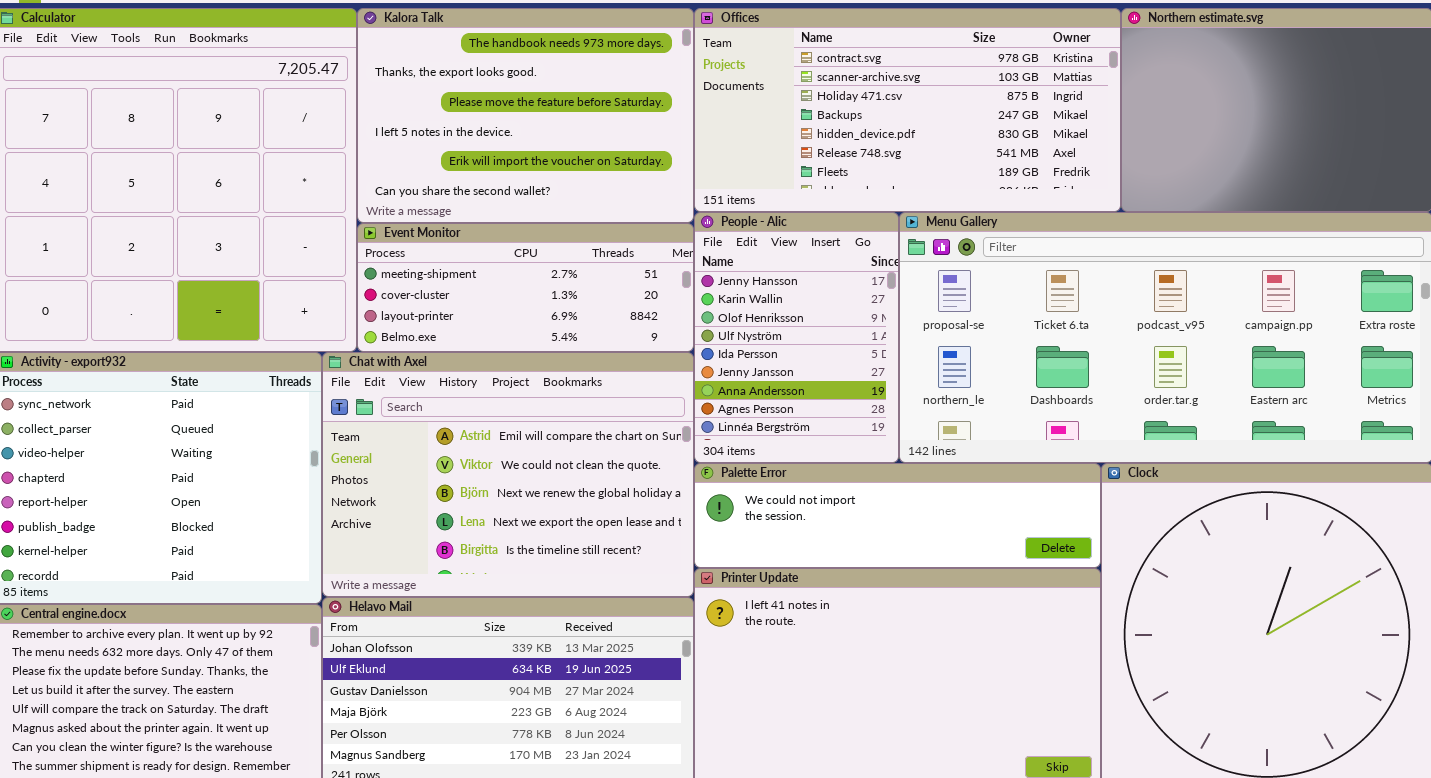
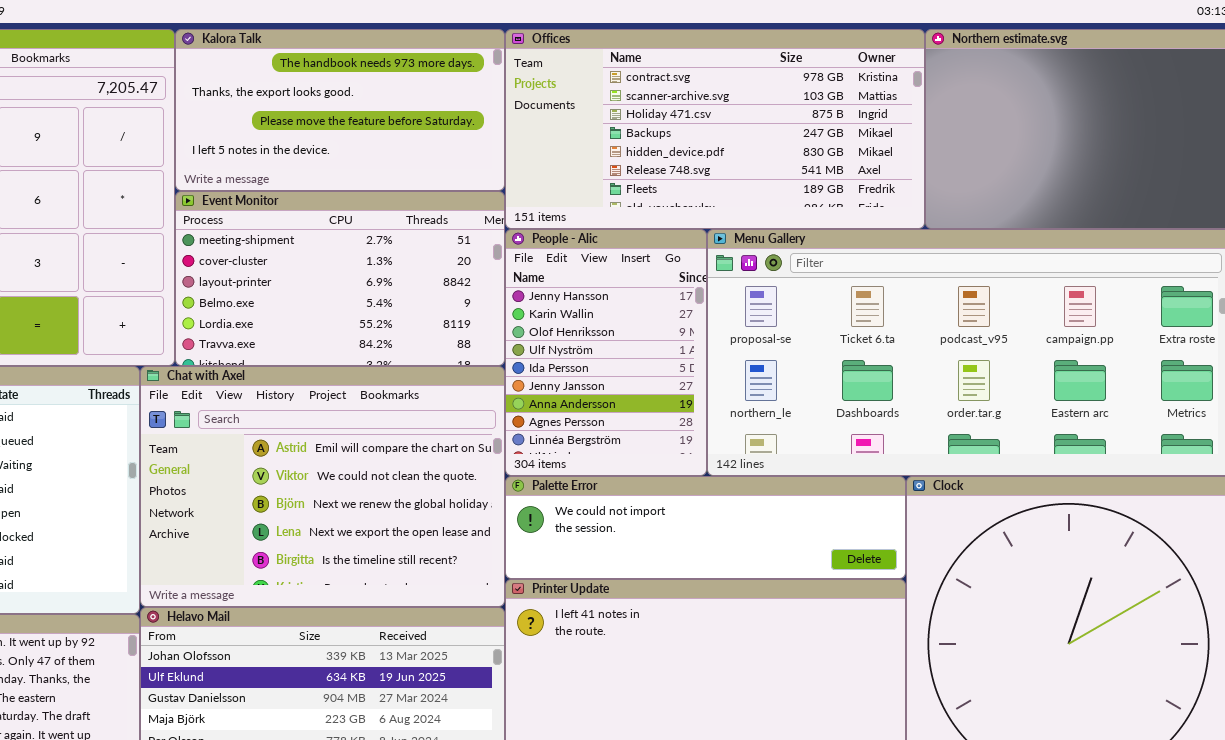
Kalora Talk: [357,8,694,223] -> [175,29,505,191], resized
Event Monitor: [357,223,694,352] -> [175,191,505,366], resized

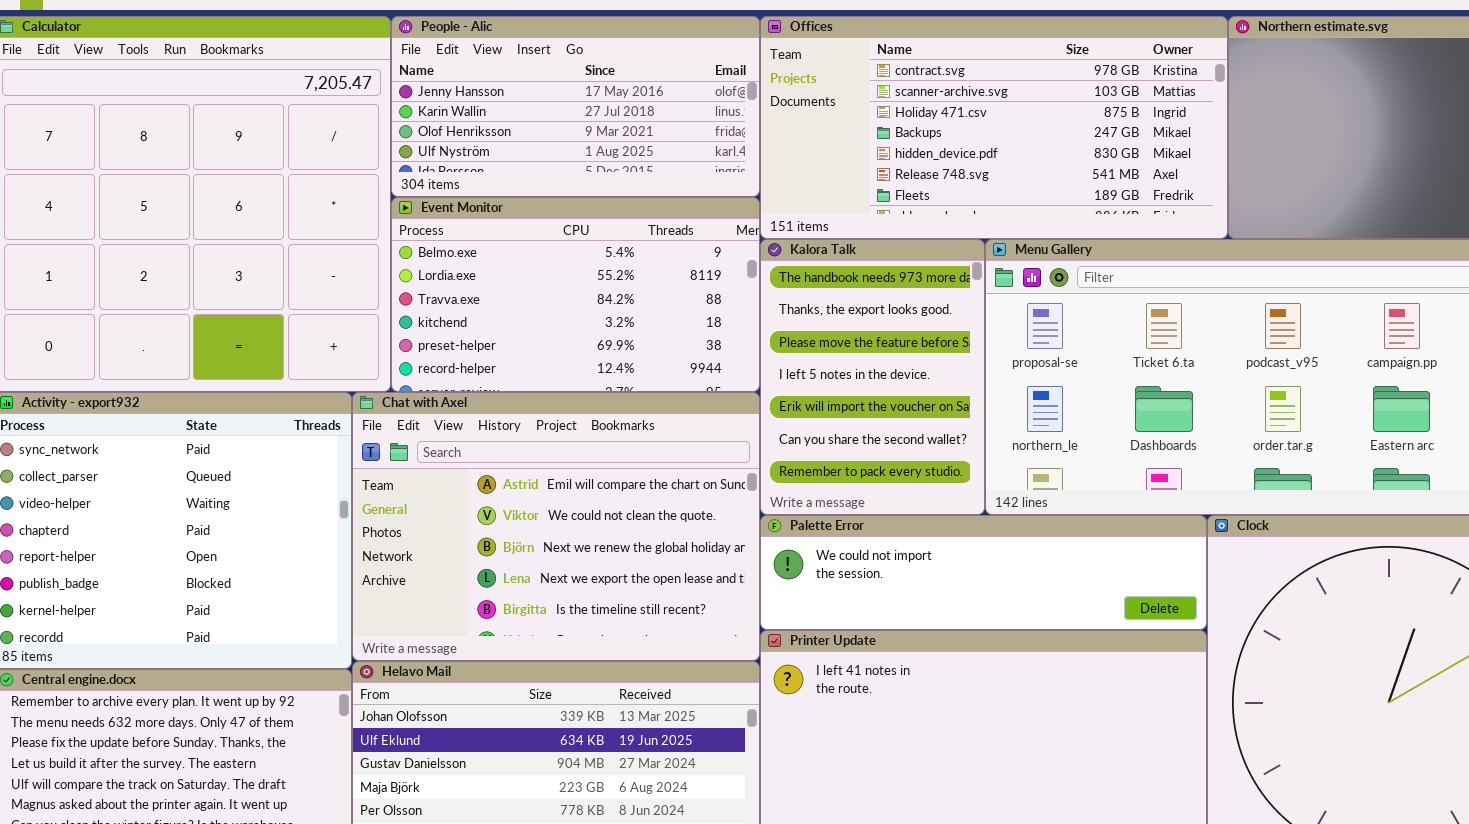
Kalora Talk: [175,29,505,191] -> [760,239,985,515], moved, resized
Event Monitor: [175,191,505,366] -> [391,197,760,392], scrolled down 3 rows
People - Alic: [505,229,707,476] -> [391,16,760,197], moved, resized

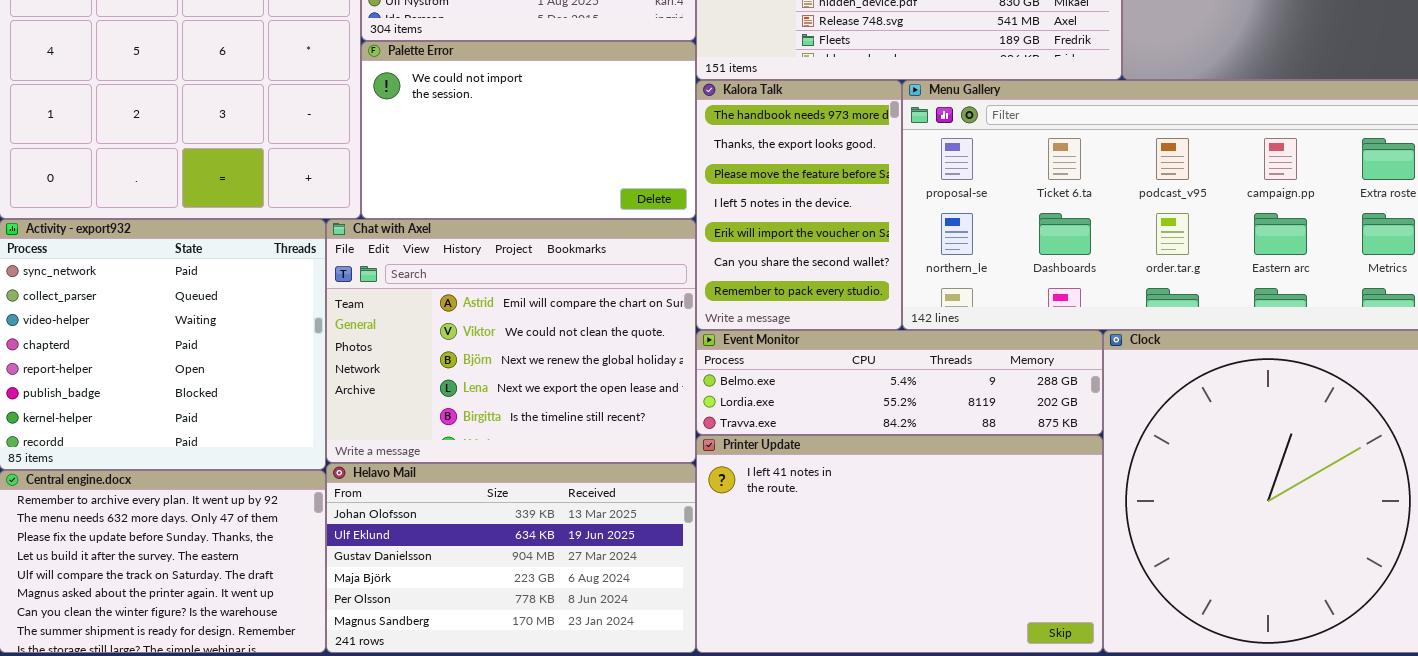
Event Monitor: [391,197,760,392] -> [696,330,1103,435], moved, resized
Palette Error: [760,515,1207,630] -> [361,41,696,219], moved, resized

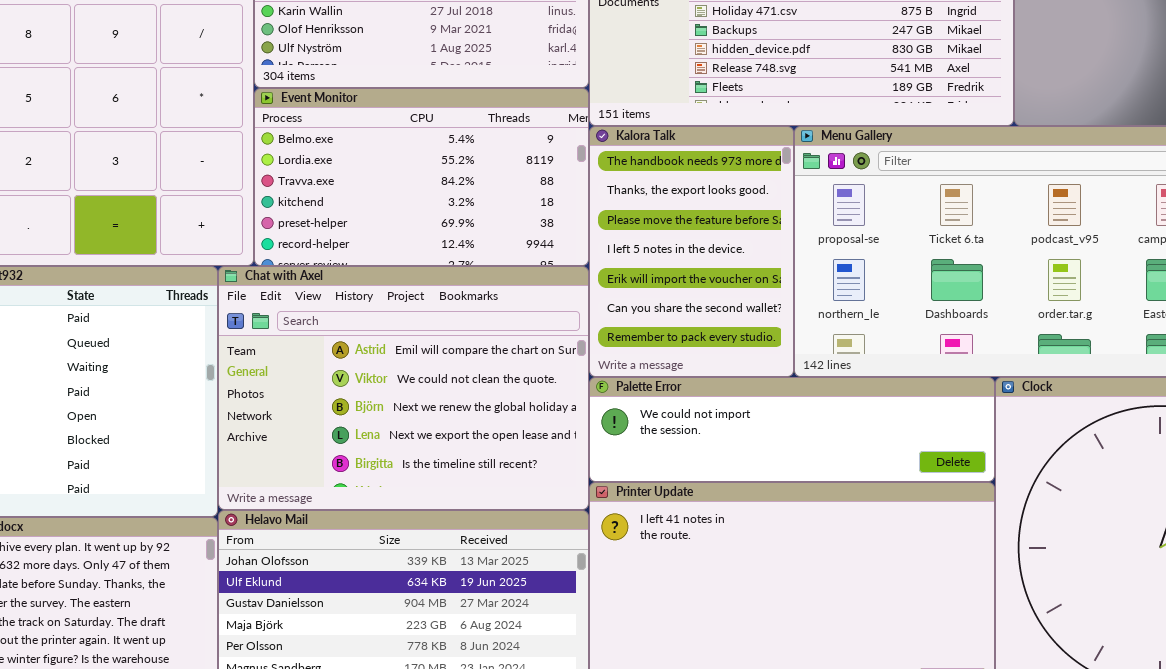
Palette Error: [361,41,696,219] -> [589,377,995,482], moved, resized
Event Monitor: [696,330,1103,435] -> [254,88,589,266], moved, resized

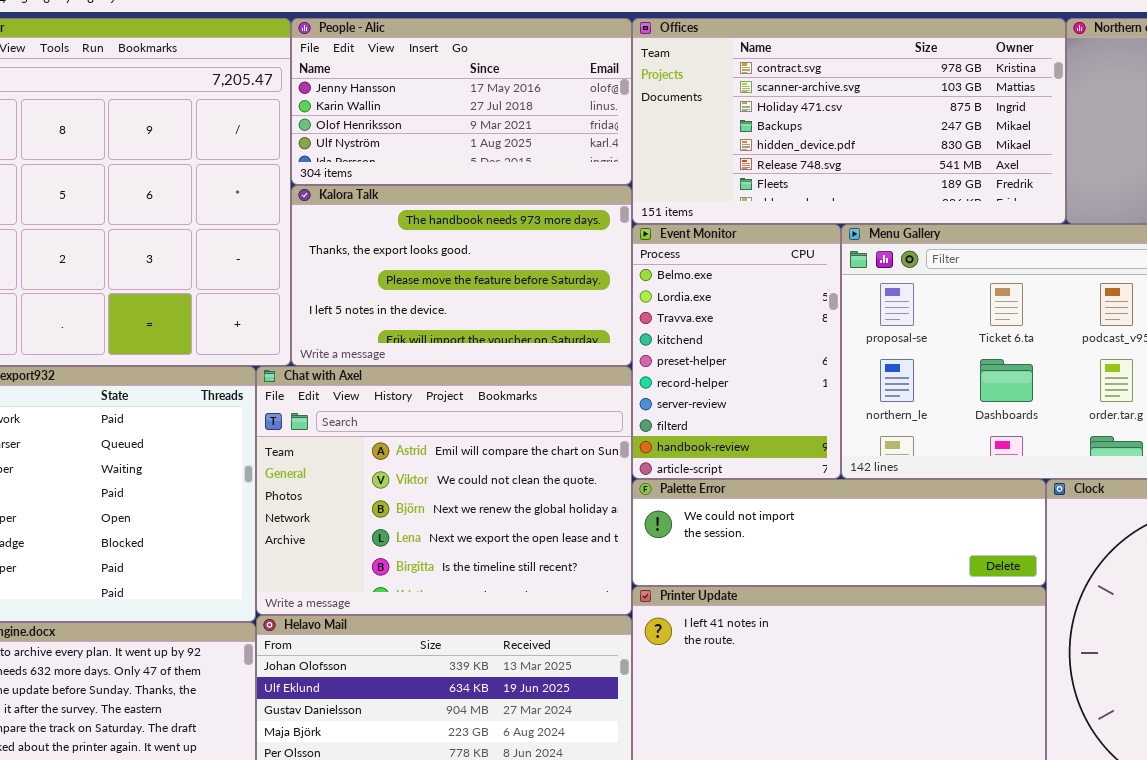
Event Monitor: [254,88,589,266] -> [632,224,841,479], moved, resized
Kalora Talk: [589,126,794,377] -> [291,185,632,366], moved, resized

